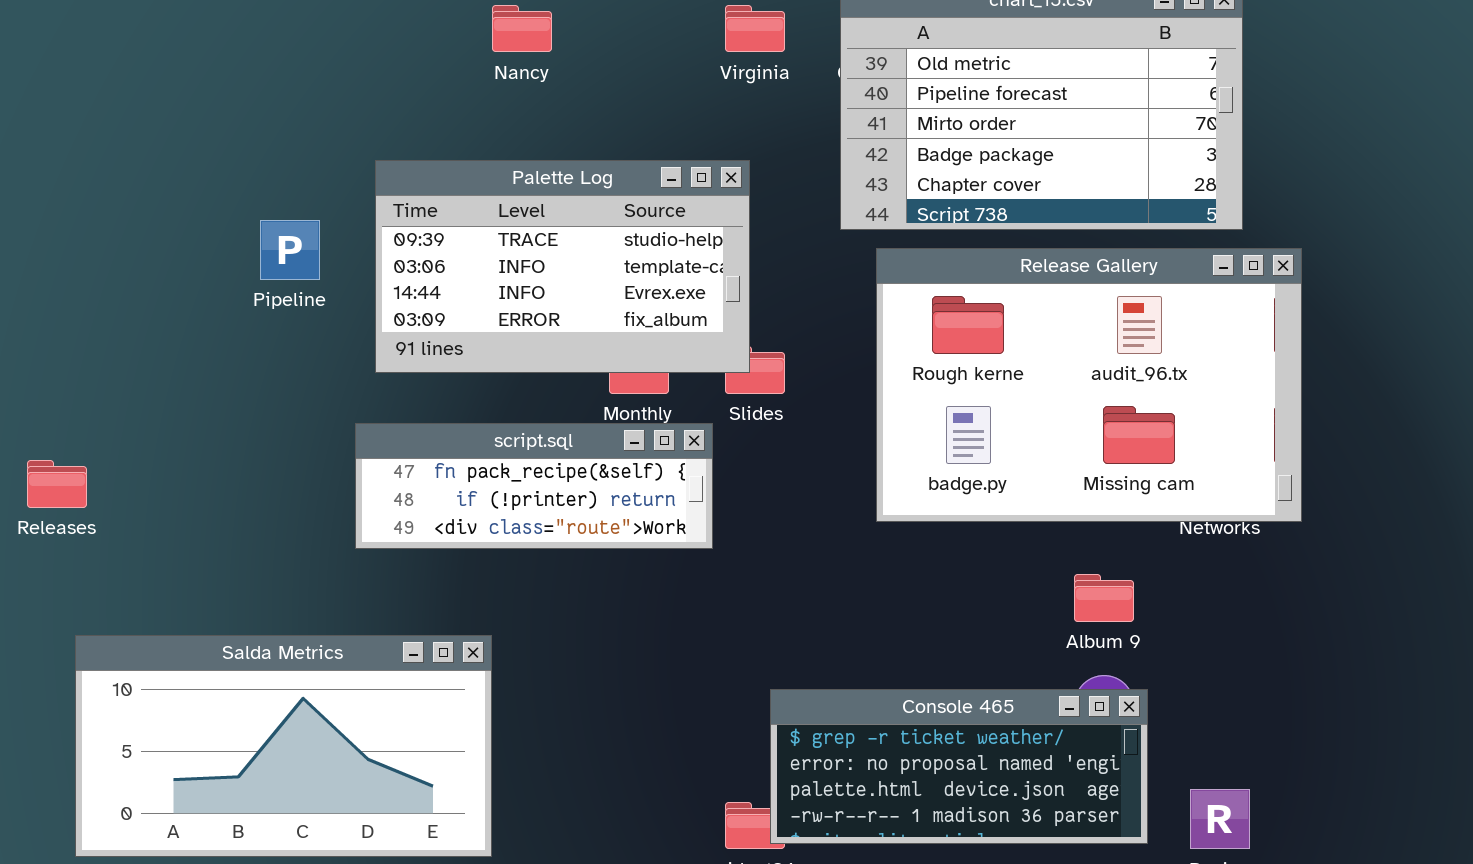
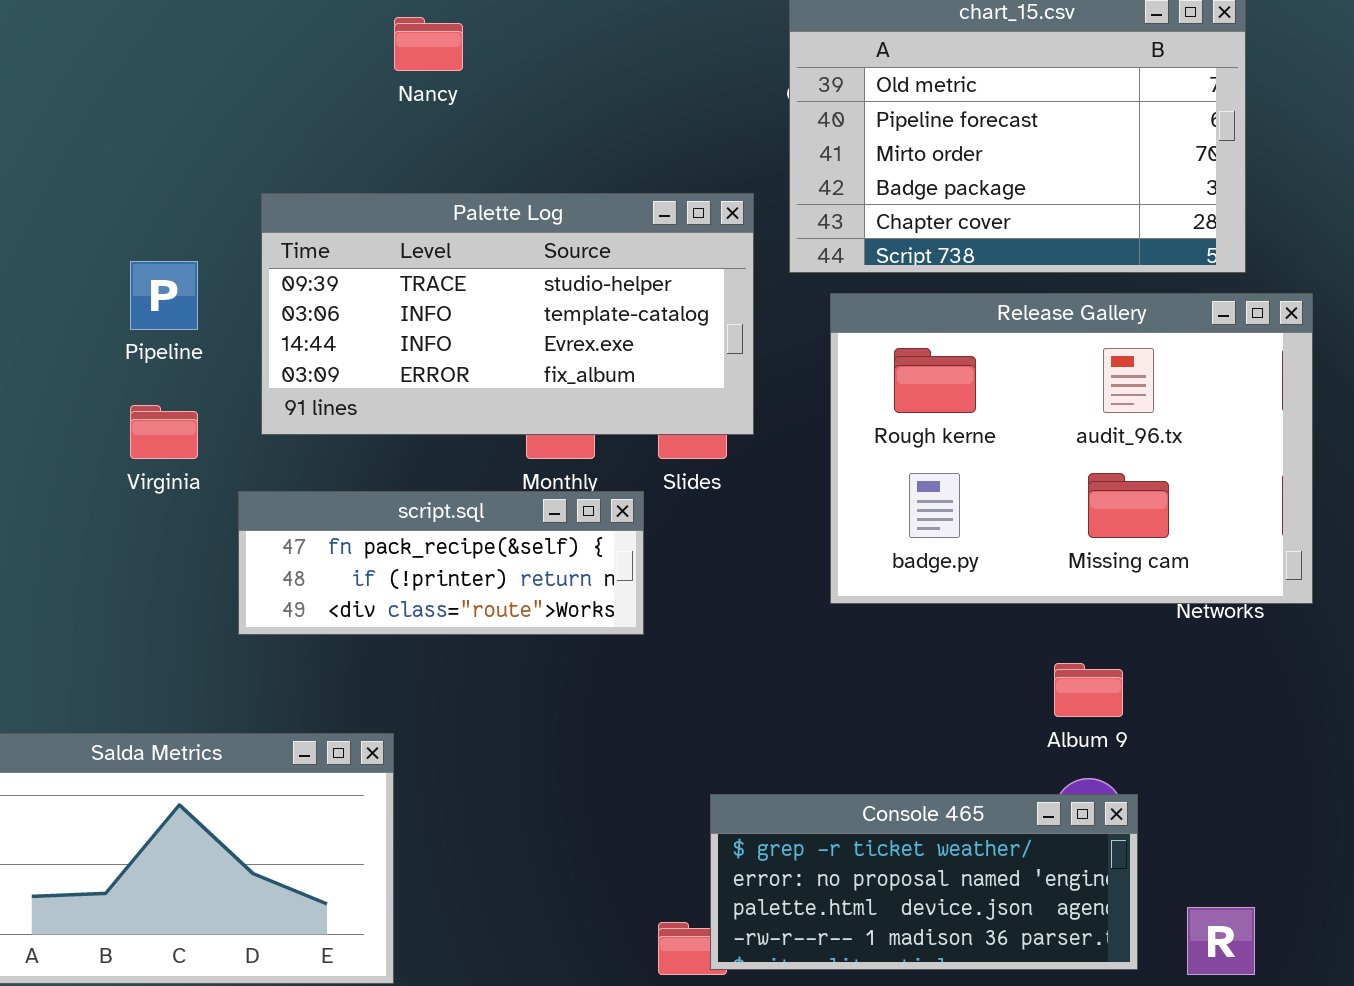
Virginia: [725,5,785,52] -> [130,405,198,459], moved
Palette Log: [375,160,750,373] -> [261,193,754,435], resized

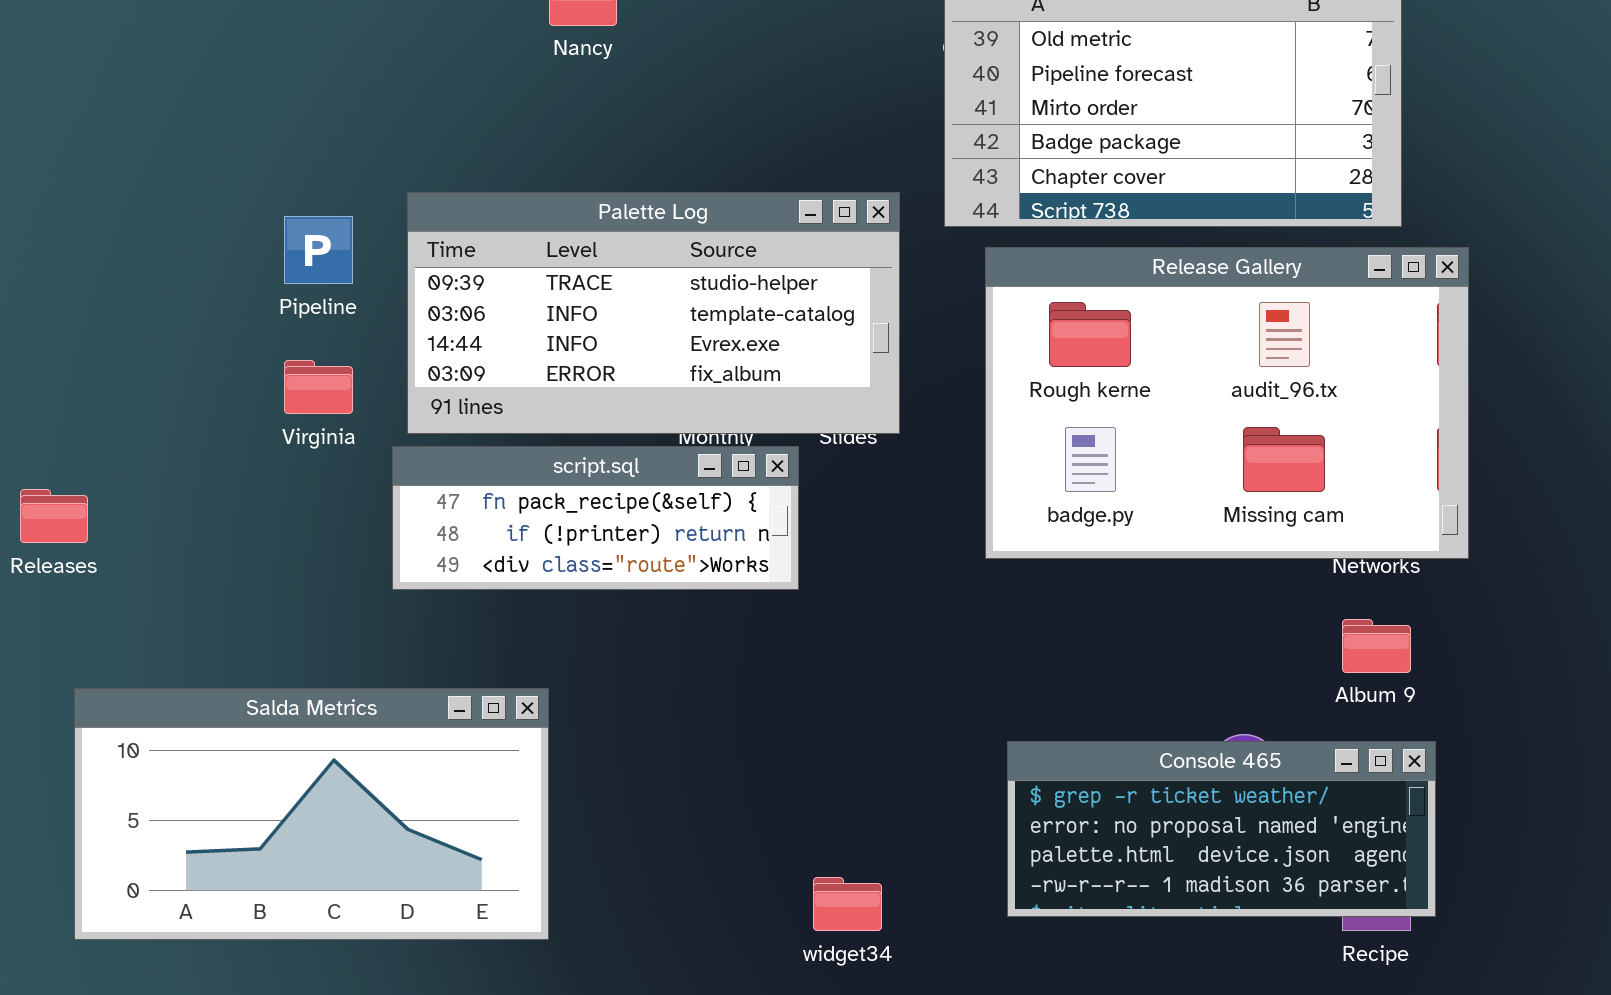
Palette Log: [261,193,754,435] -> [407,192,900,434], moved
Album 9: [1054,663,1123,717] -> [1342,619,1411,673], moved
Console 465: [710,794,1138,970] -> [1007,741,1436,917], moved

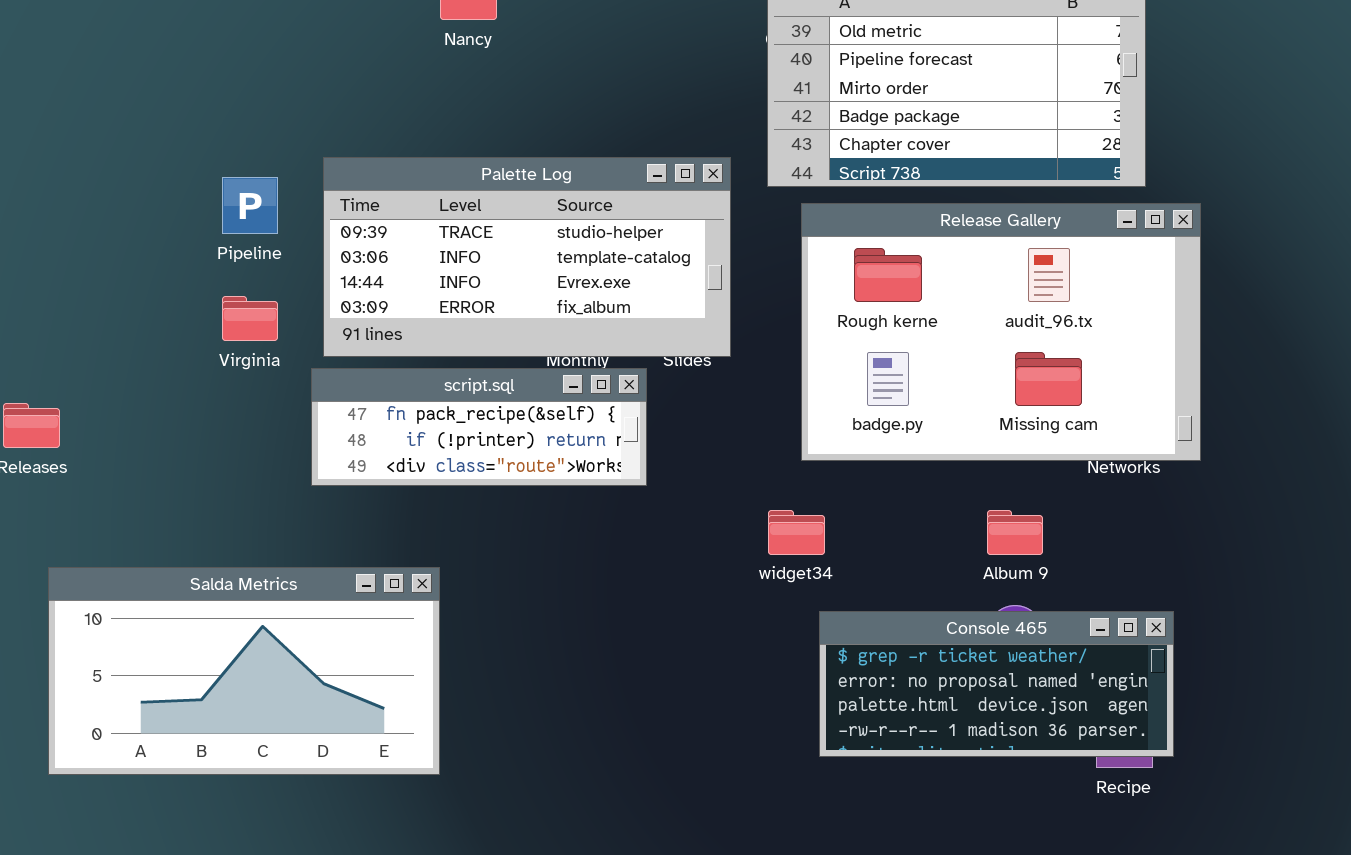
Album 9: [1342,619,1411,673] -> [987,510,1043,555], moved
widget34: [813,877,882,931] -> [768,510,825,555], moved

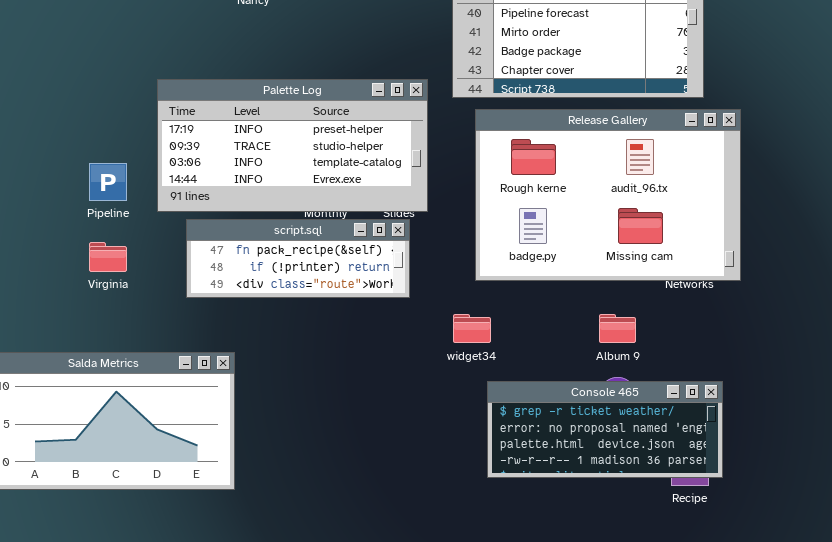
Palette Log: [323,157,731,357] -> [157,79,428,212], scrolled up 1 row
Pipeline: [222,177,278,234] -> [89,163,127,201], moved
Virginia: [222,296,278,341] -> [89,242,127,272], moved
script.sql: [311,368,647,486] -> [186,219,410,298], moved

